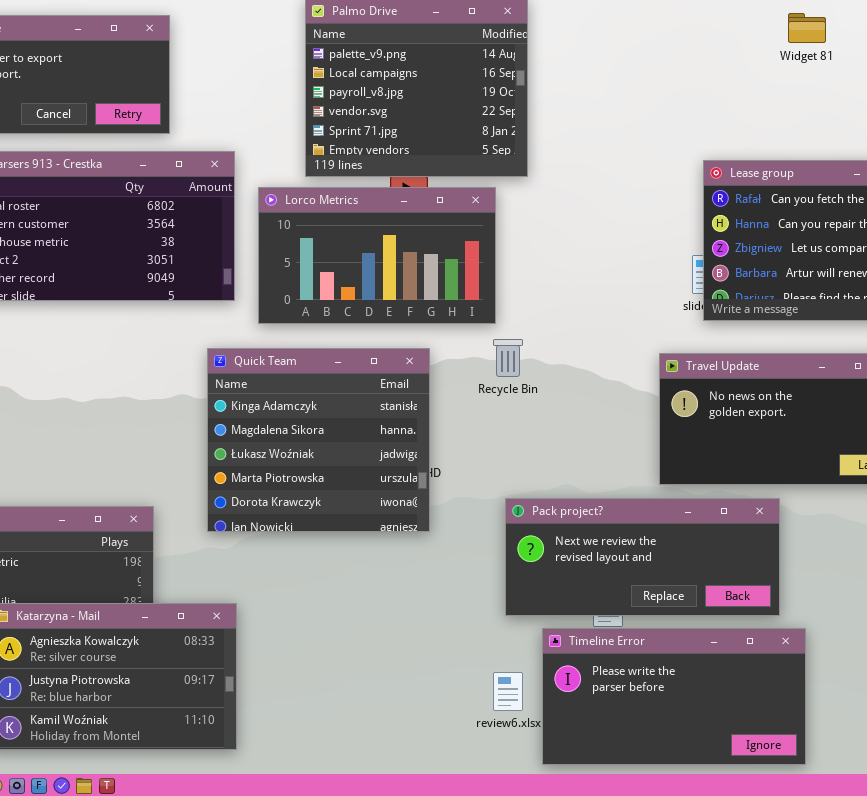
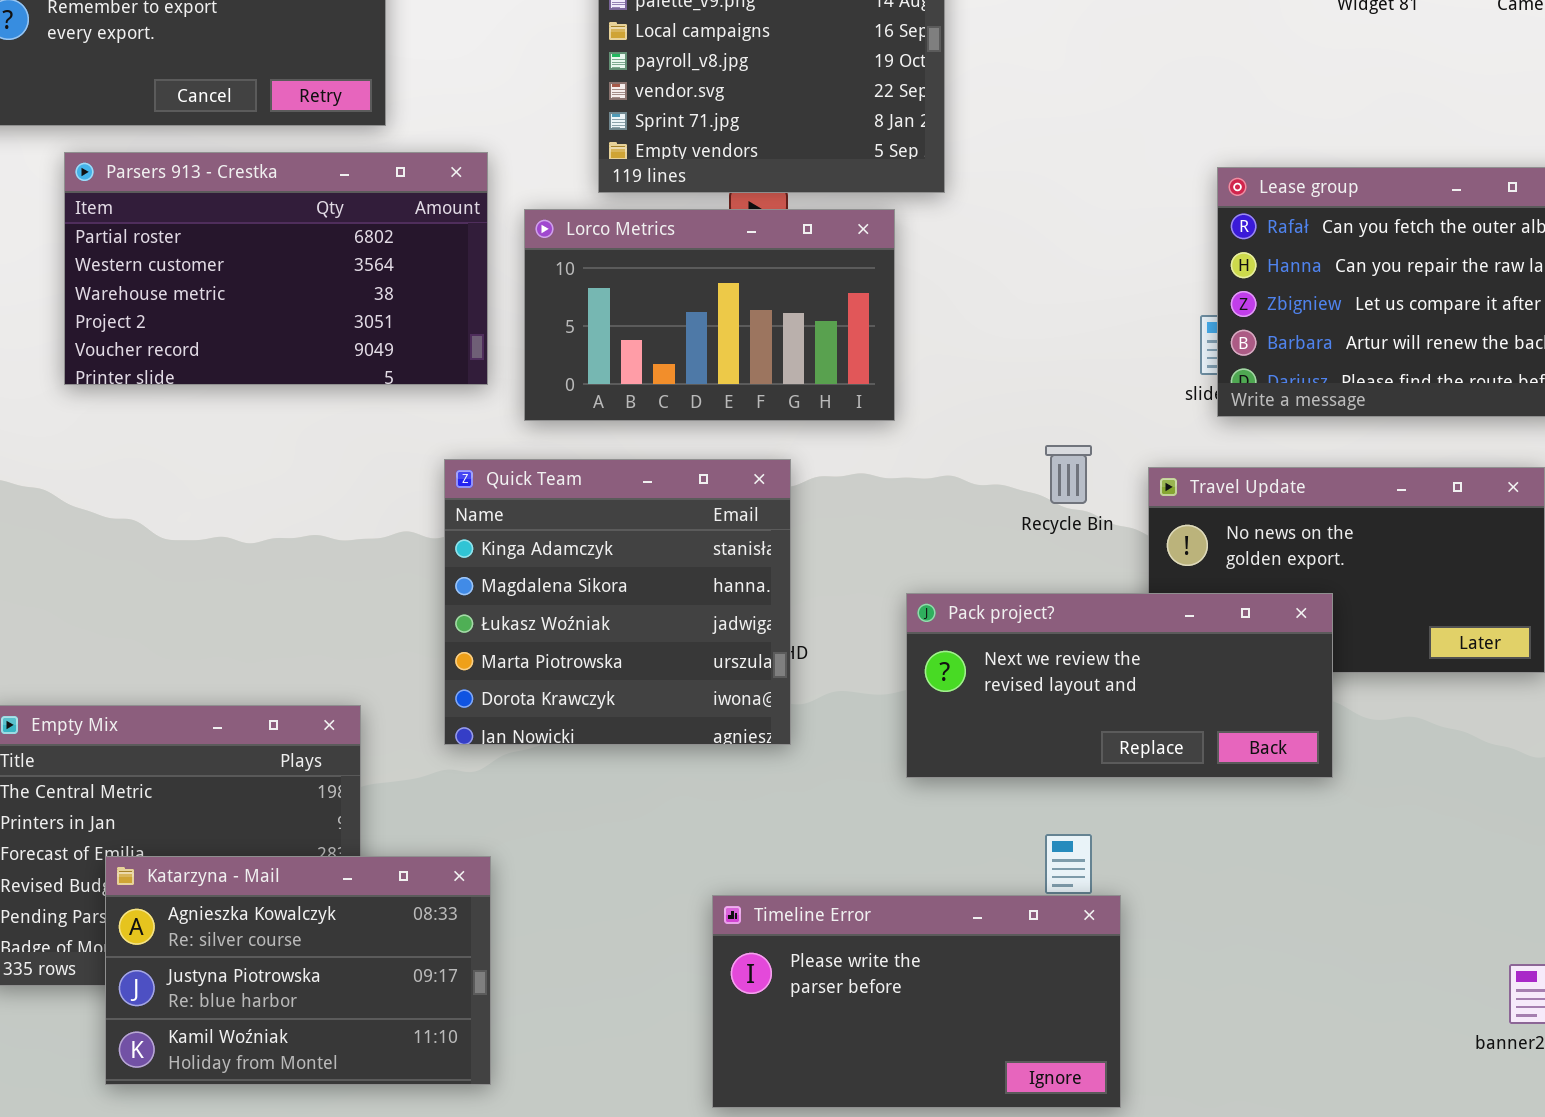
Recycle Bin: [493,339,523,377] -> [1045,445,1092,504], moved
Pack project?: [505,498,780,616] -> [906,593,1333,778], moved
Timeline Error: [542,628,806,765] -> [712,895,1121,1108], moved

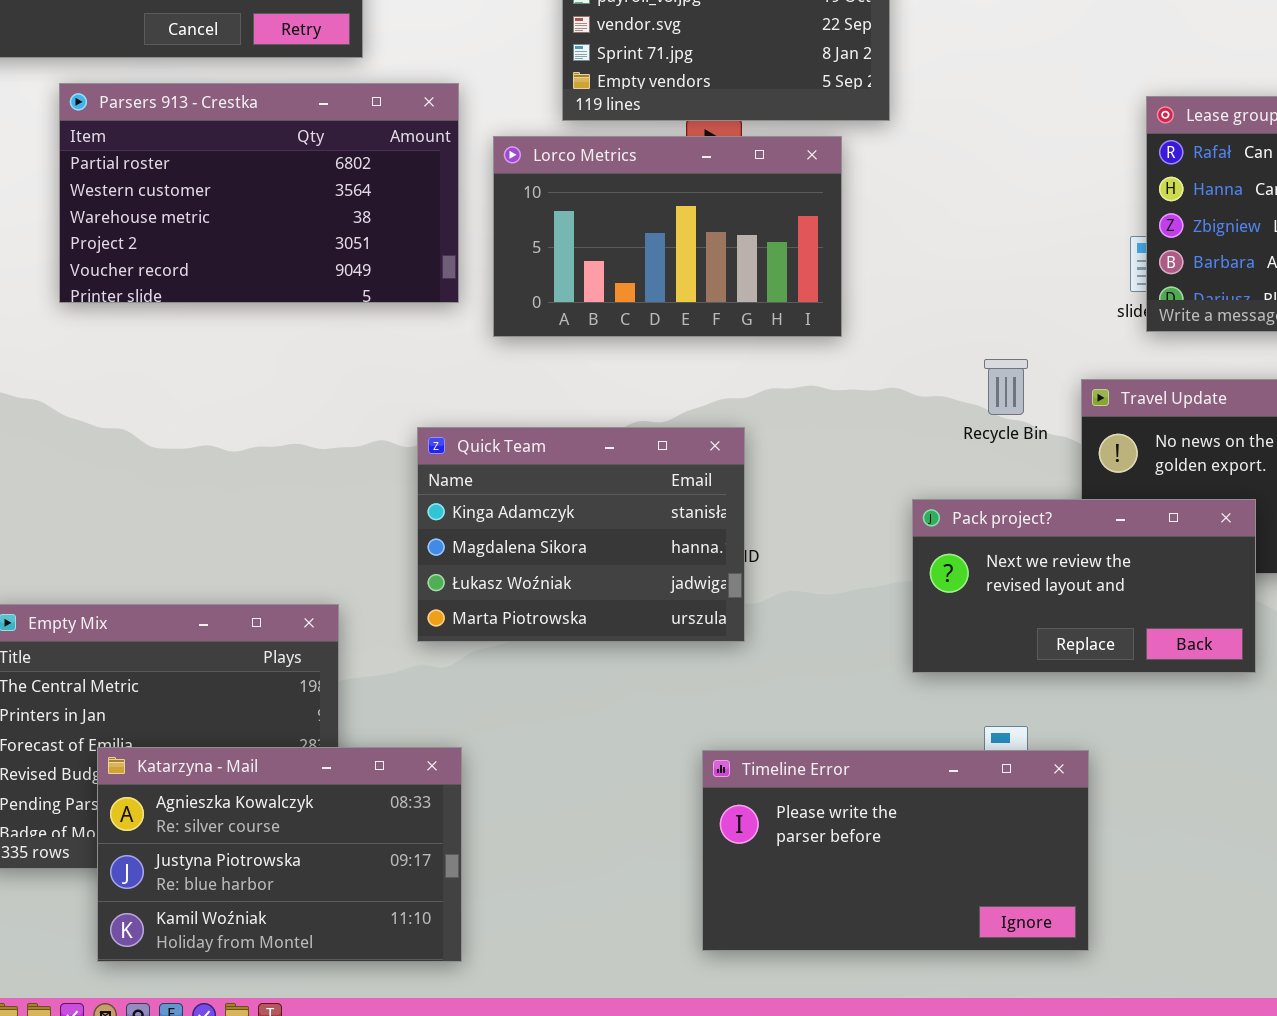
Quick Team: [444,459,791,745] -> [417,427,745,642], resized
Pack project?: [906,593,1333,778] -> [912,499,1256,673], resized
Timeline Error: [712,895,1121,1108] -> [702,750,1089,951], moved

